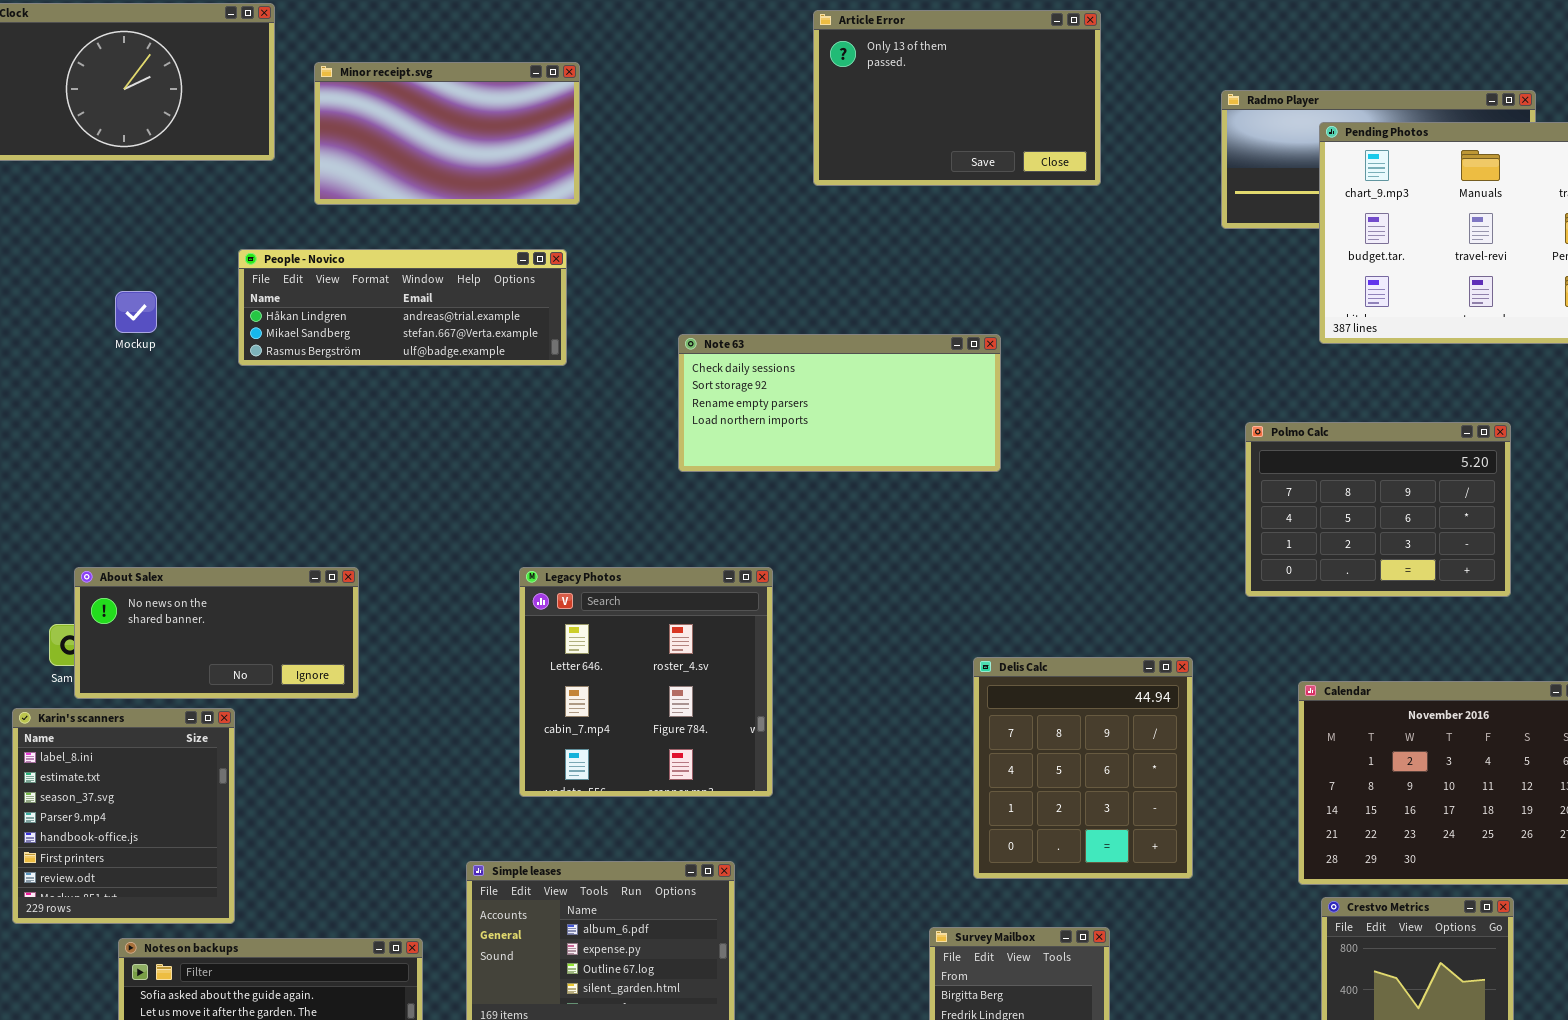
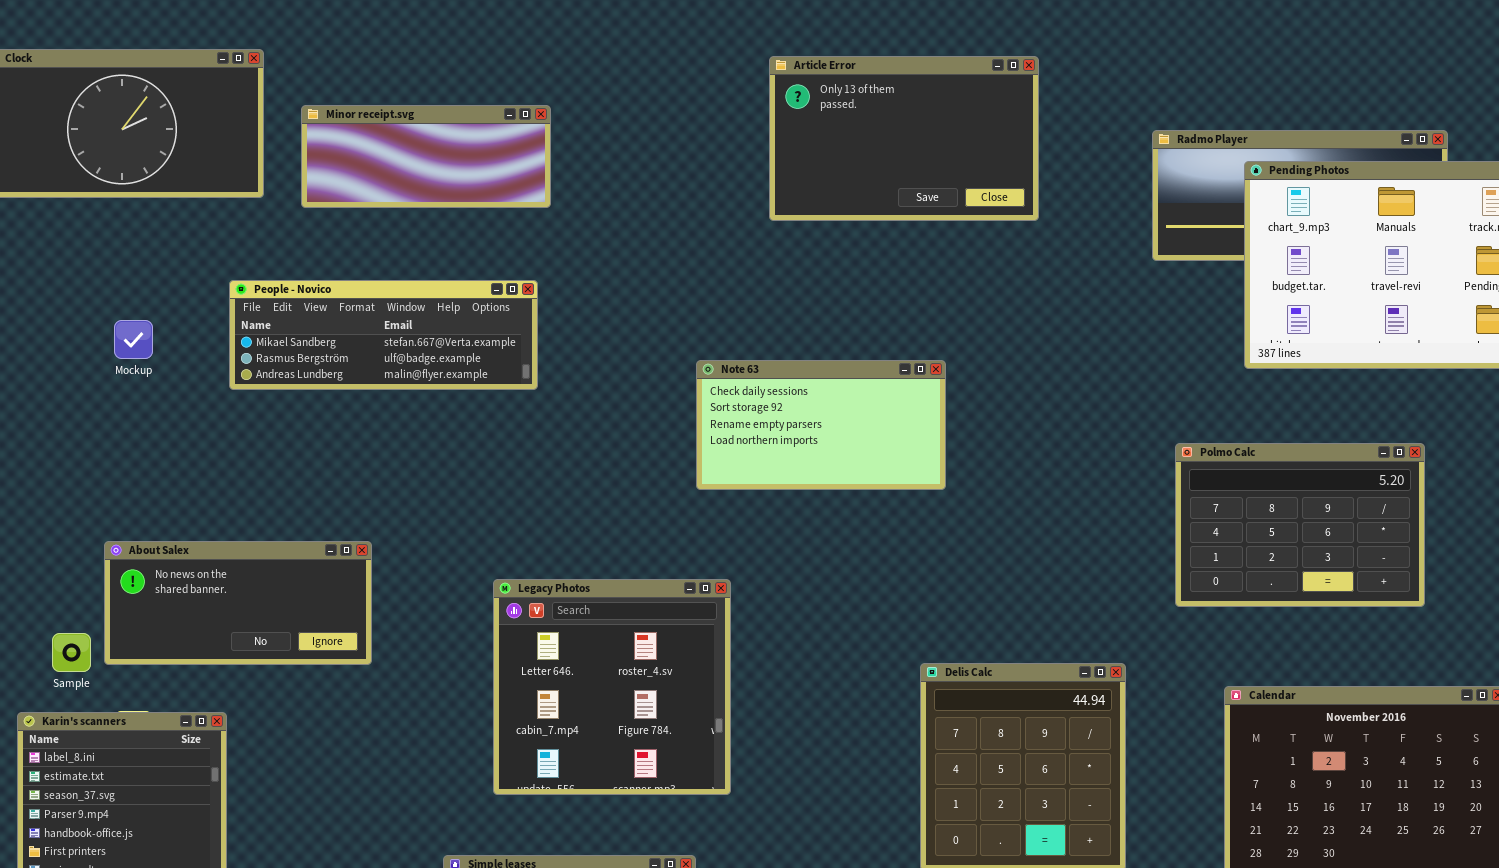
Minor receipt.svg: [314,62,580,205] -> [301,105,551,208], resized
People - Novico: [238,249,567,366] -> [229,280,538,390], scrolled down 1 row
Note 63: [678,334,1001,472] -> [696,360,946,490], resized
About Salex: [74,567,359,699] -> [104,541,372,665], moved

